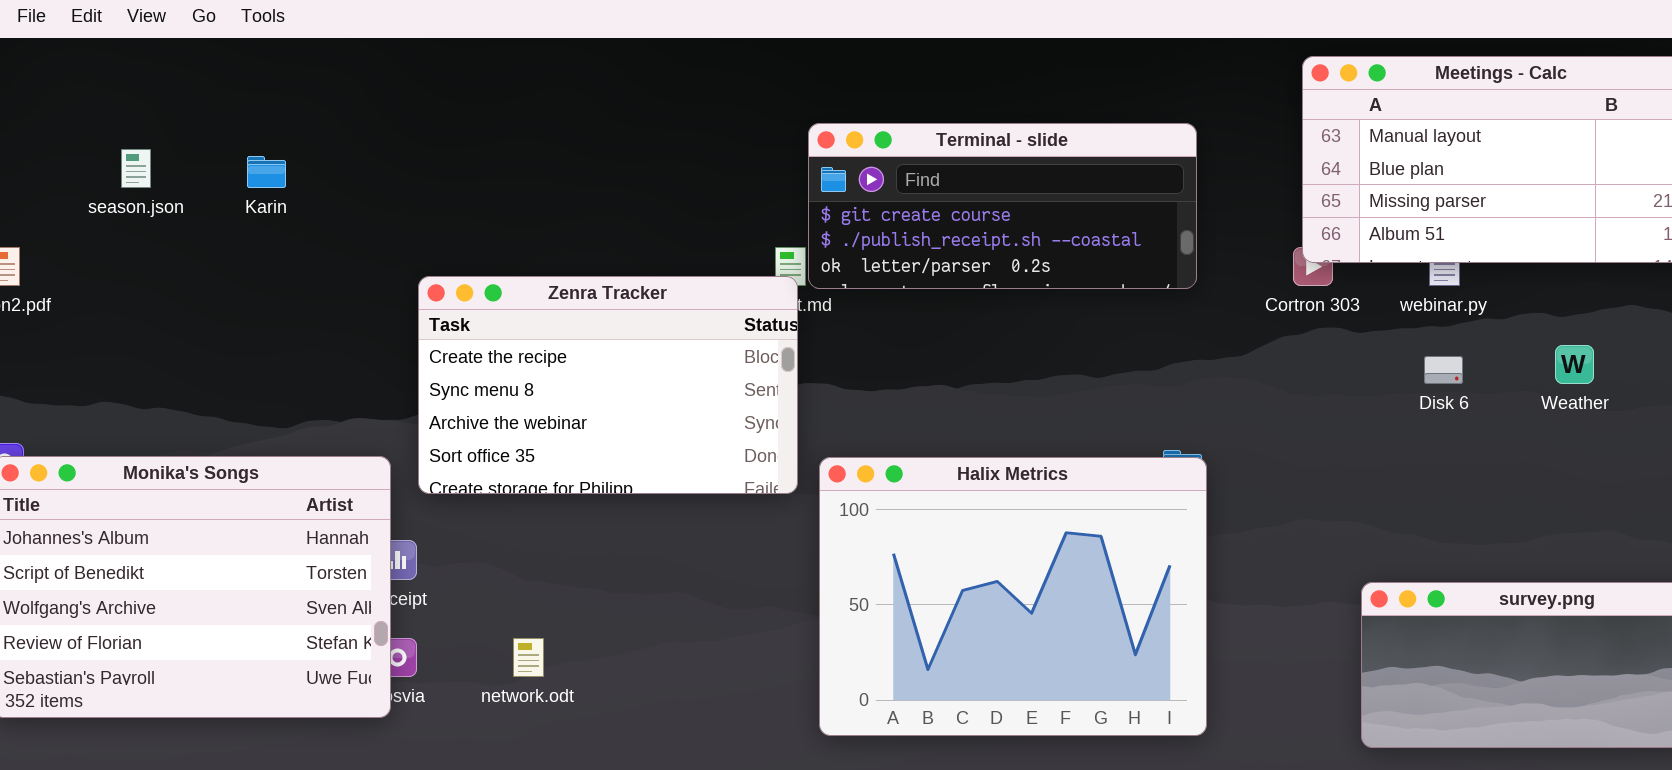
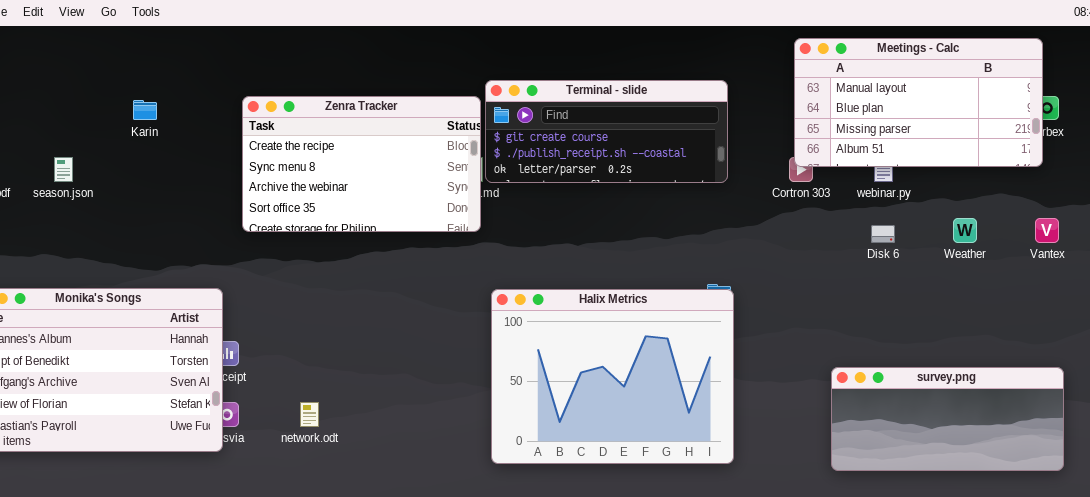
season.json: [121,149,151,188] -> [54,157,73,182], moved
Zenra Tracker: [418,276,798,494] -> [242,96,481,232], moved

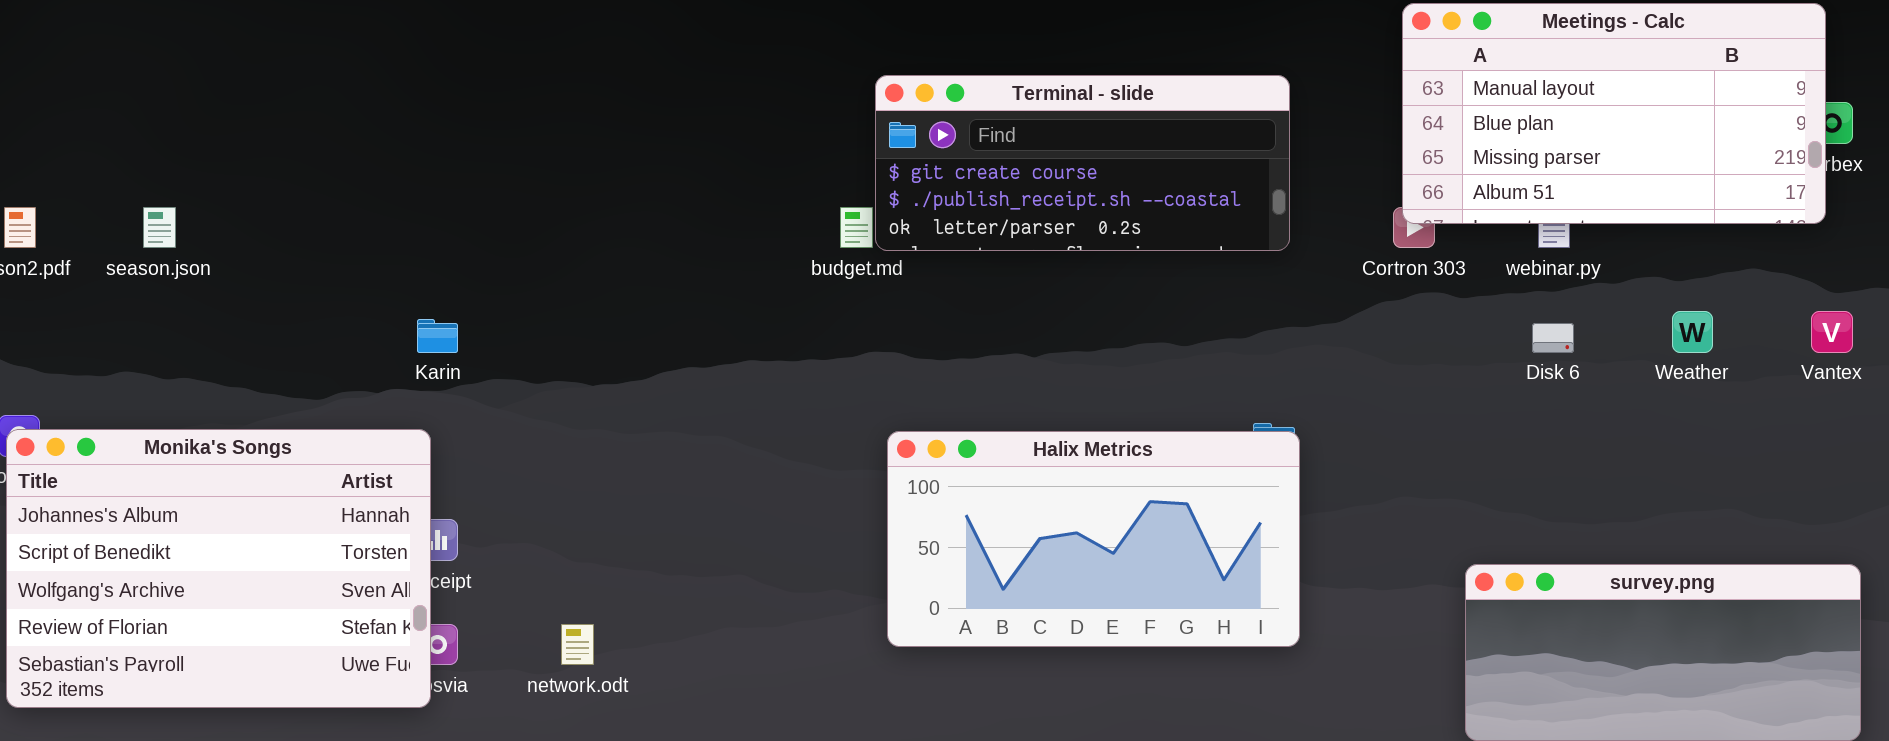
Zenra Tracker: [242,96,481,232] -> none, closed
Karin: [133,100,157,120] -> [417,319,458,353], moved
Halix Metrics: [491,289,734,464] -> [887,431,1300,647], resized

